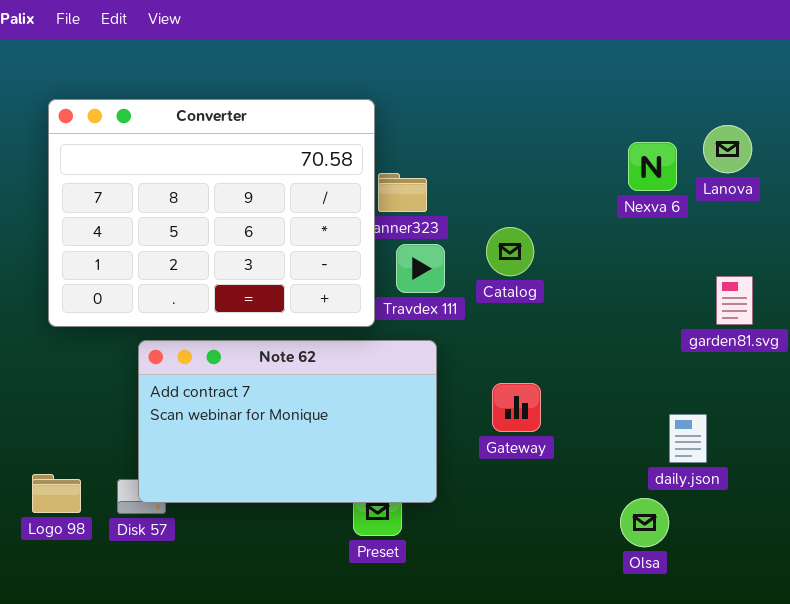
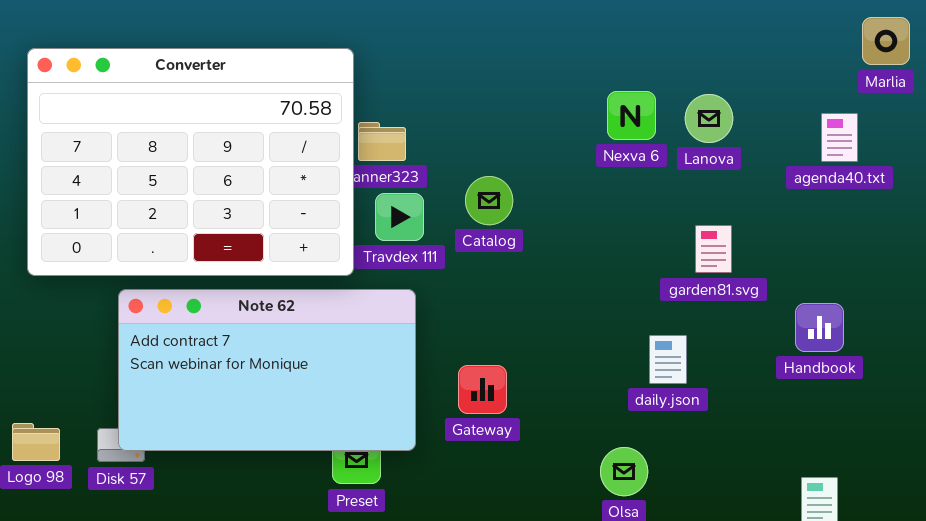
Lanova: [703,125,752,173] -> [685,94,733,143], moved
Gateway: [492,383,541,432] -> [458,365,507,414], moved
daily.json: [669,414,707,463] -> [649,335,687,384], moved

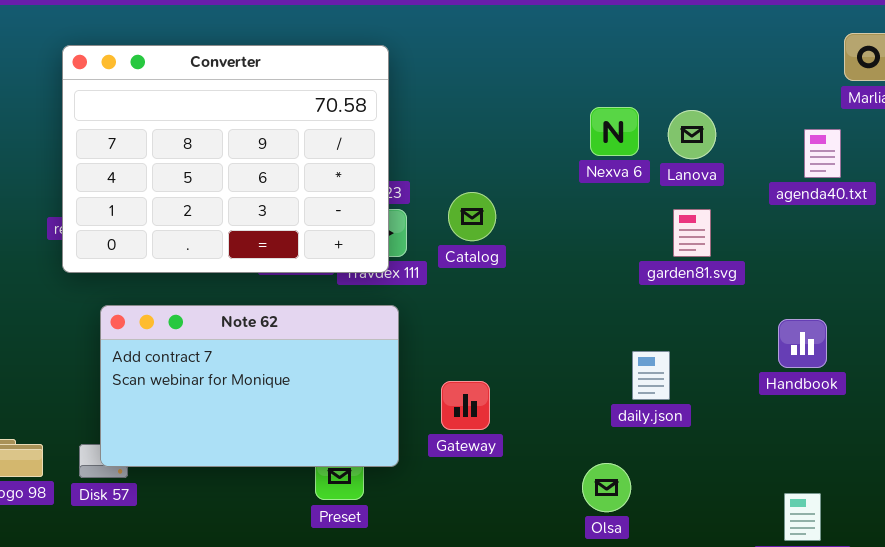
Converter: [27,48,354,276] -> [62,45,389,273], moved
garden81.svg: [695,225,732,273] -> [673,209,711,257], moved

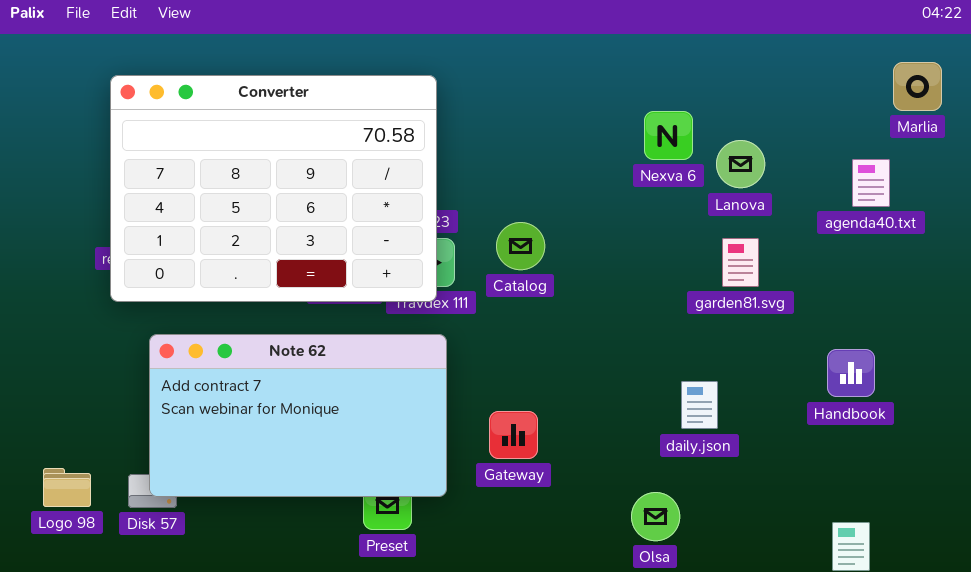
Nexva 6: [590,107,639,156] -> [644,111,693,160], moved

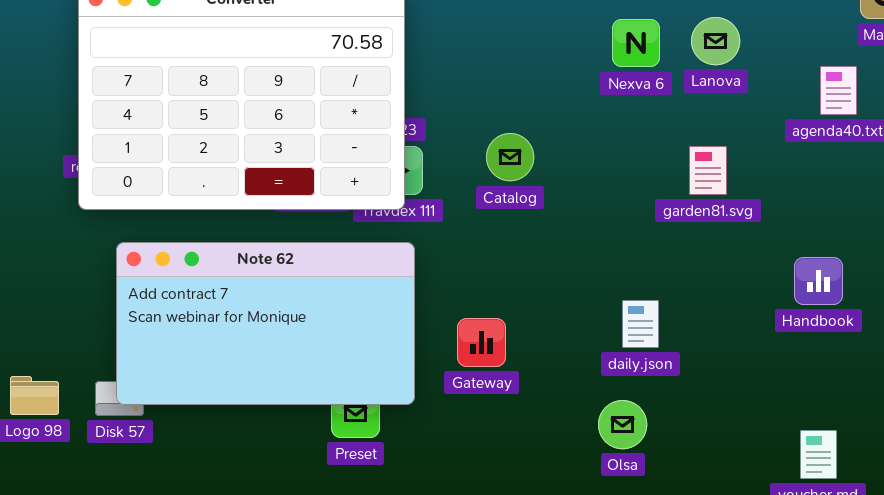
Lanova: [716,140,765,188] -> [691,17,740,65], moved
Catalog: [496,222,545,270] -> [486,133,534,181], moved
daily.json: [681,381,718,429] -> [622,300,659,348], moved

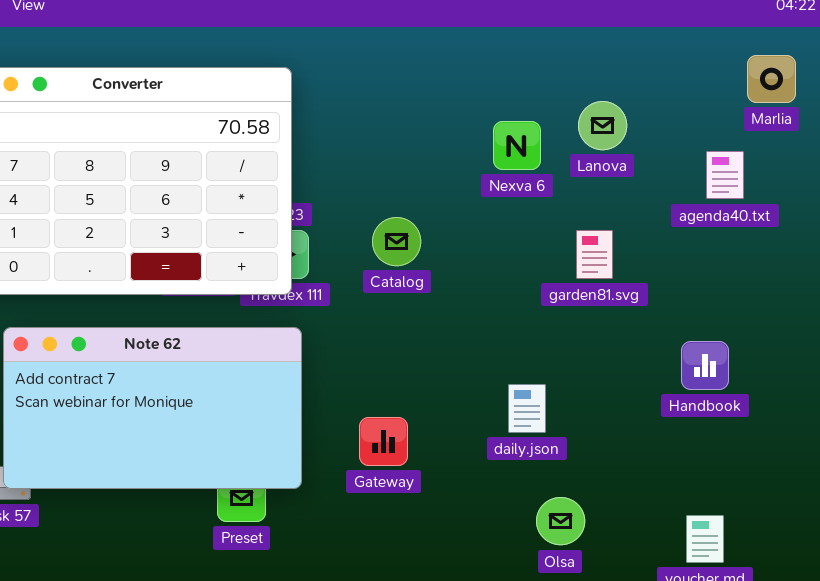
Nexva 6: [612,19,660,67] -> [493,121,541,170], moved
Gateway: [457,318,506,367] -> [359,417,408,466], moved
Olsa: [598,400,647,449] -> [536,497,585,545], moved

